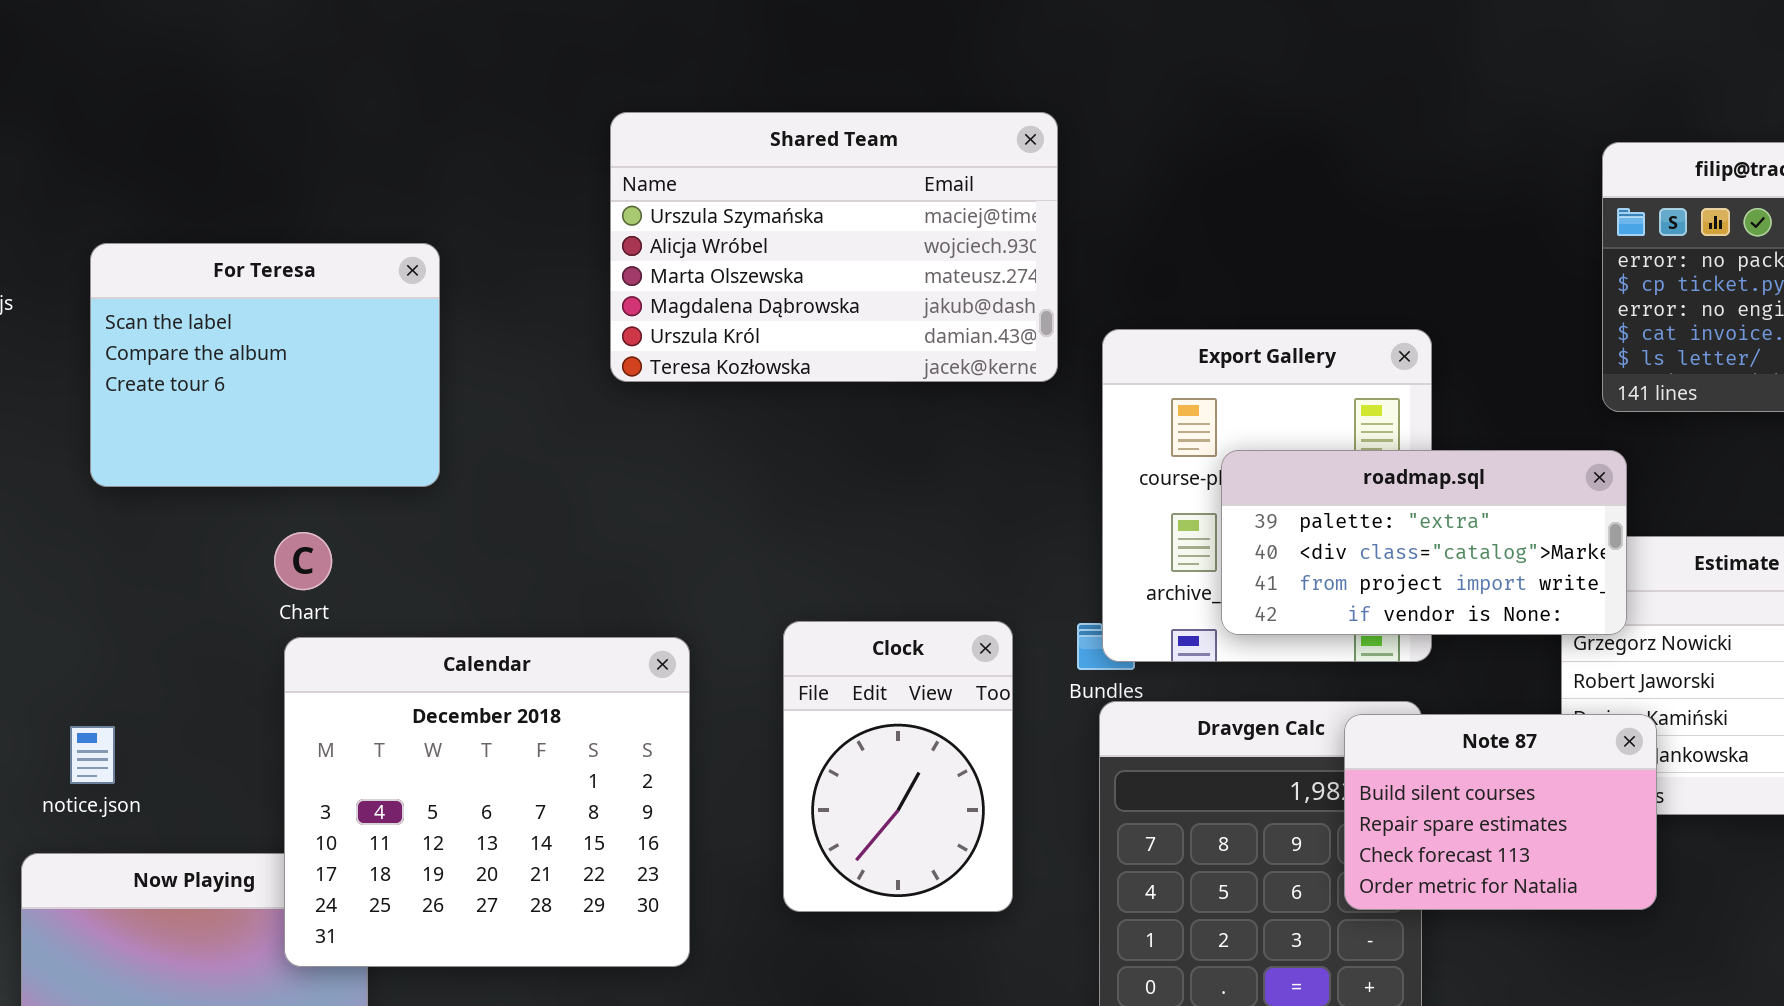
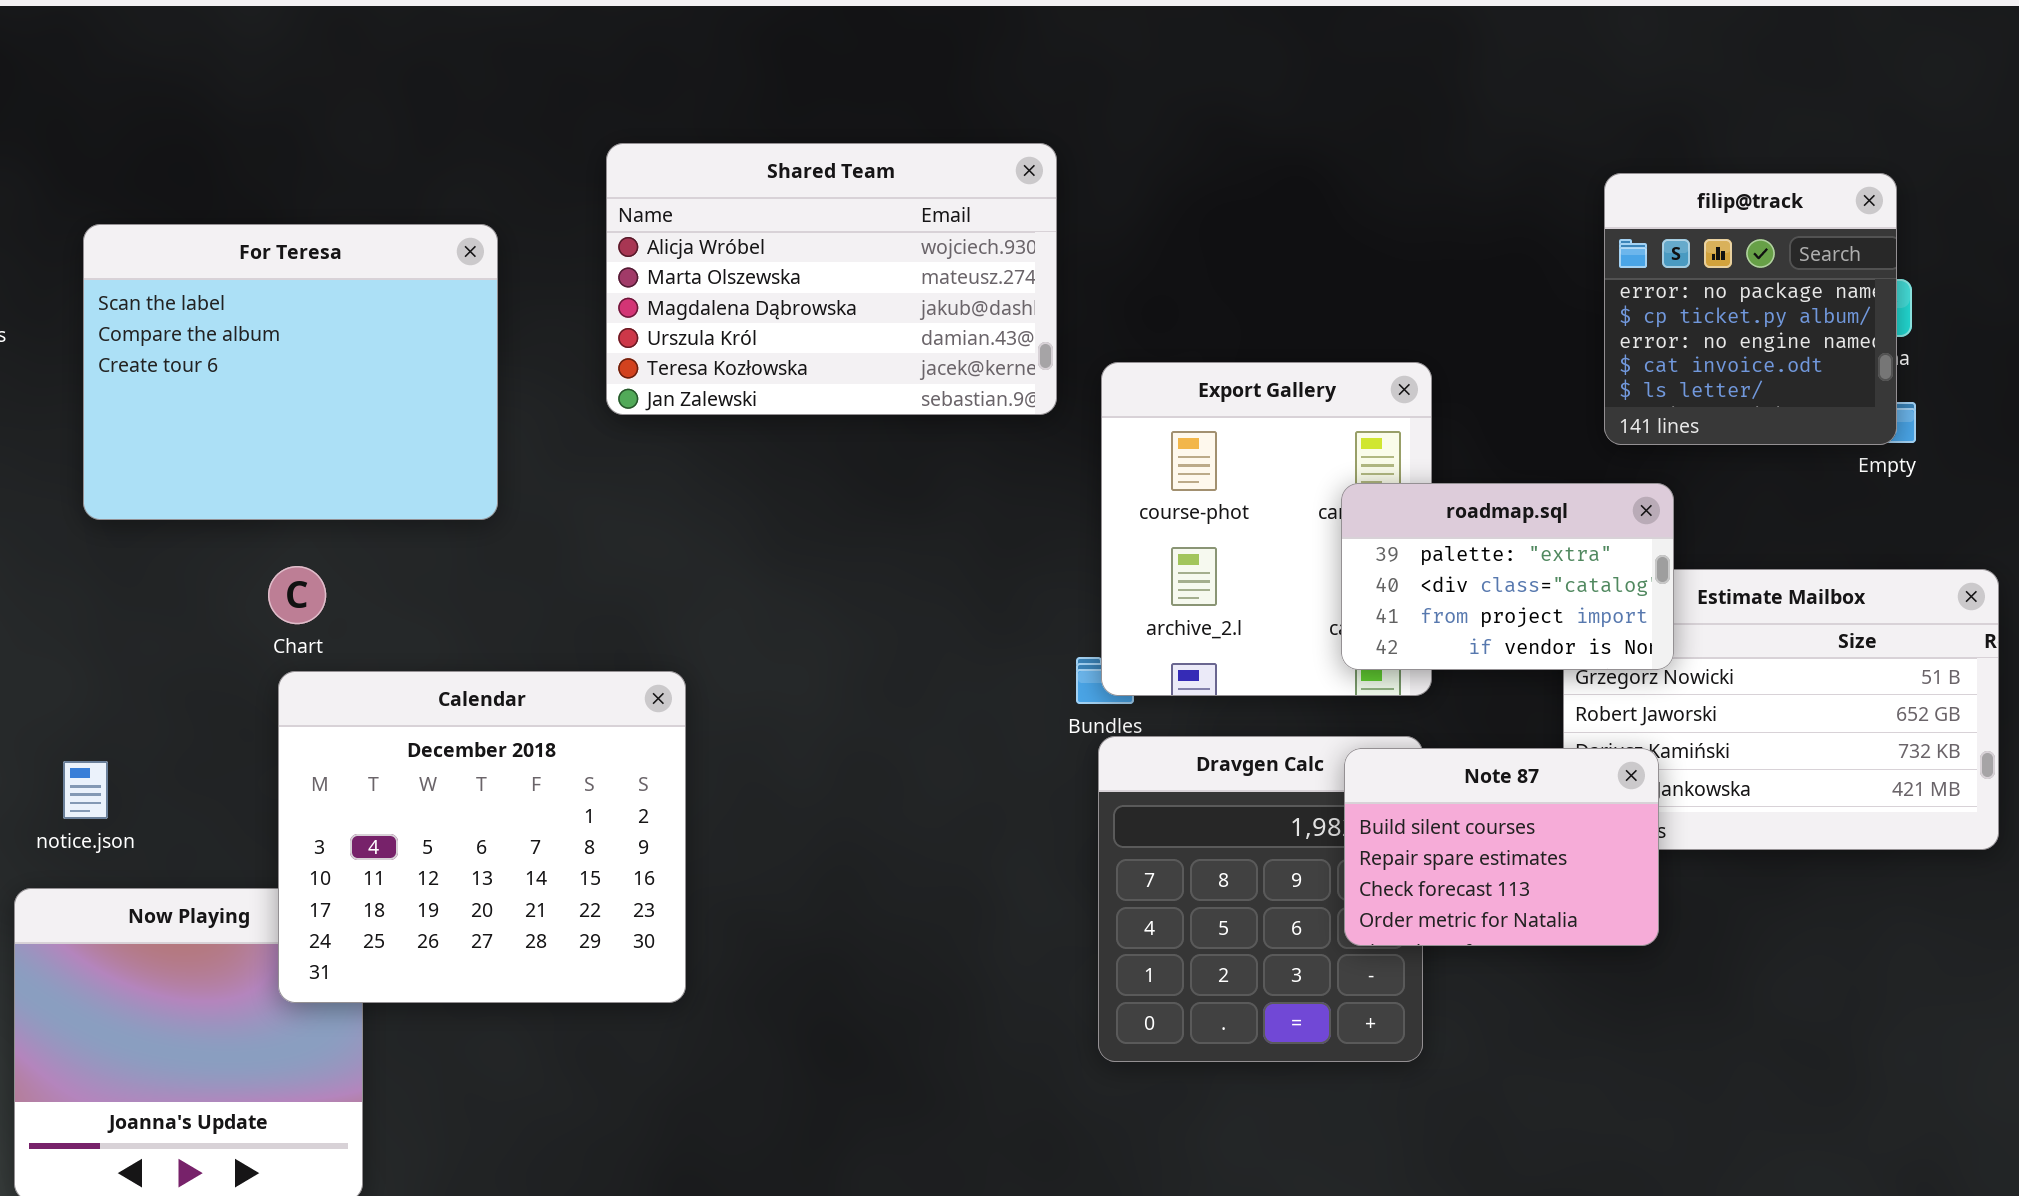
Shared Team: [610,112,1058,382] -> [606,143,1057,415], scrolled down 1 row
For Teresa: [90,243,440,487] -> [83,224,498,520], resized
roadmap.sql: [1221,450,1627,635] -> [1341,483,1674,670], moved, resized
Clock: [783,621,1013,912] -> none, closed

